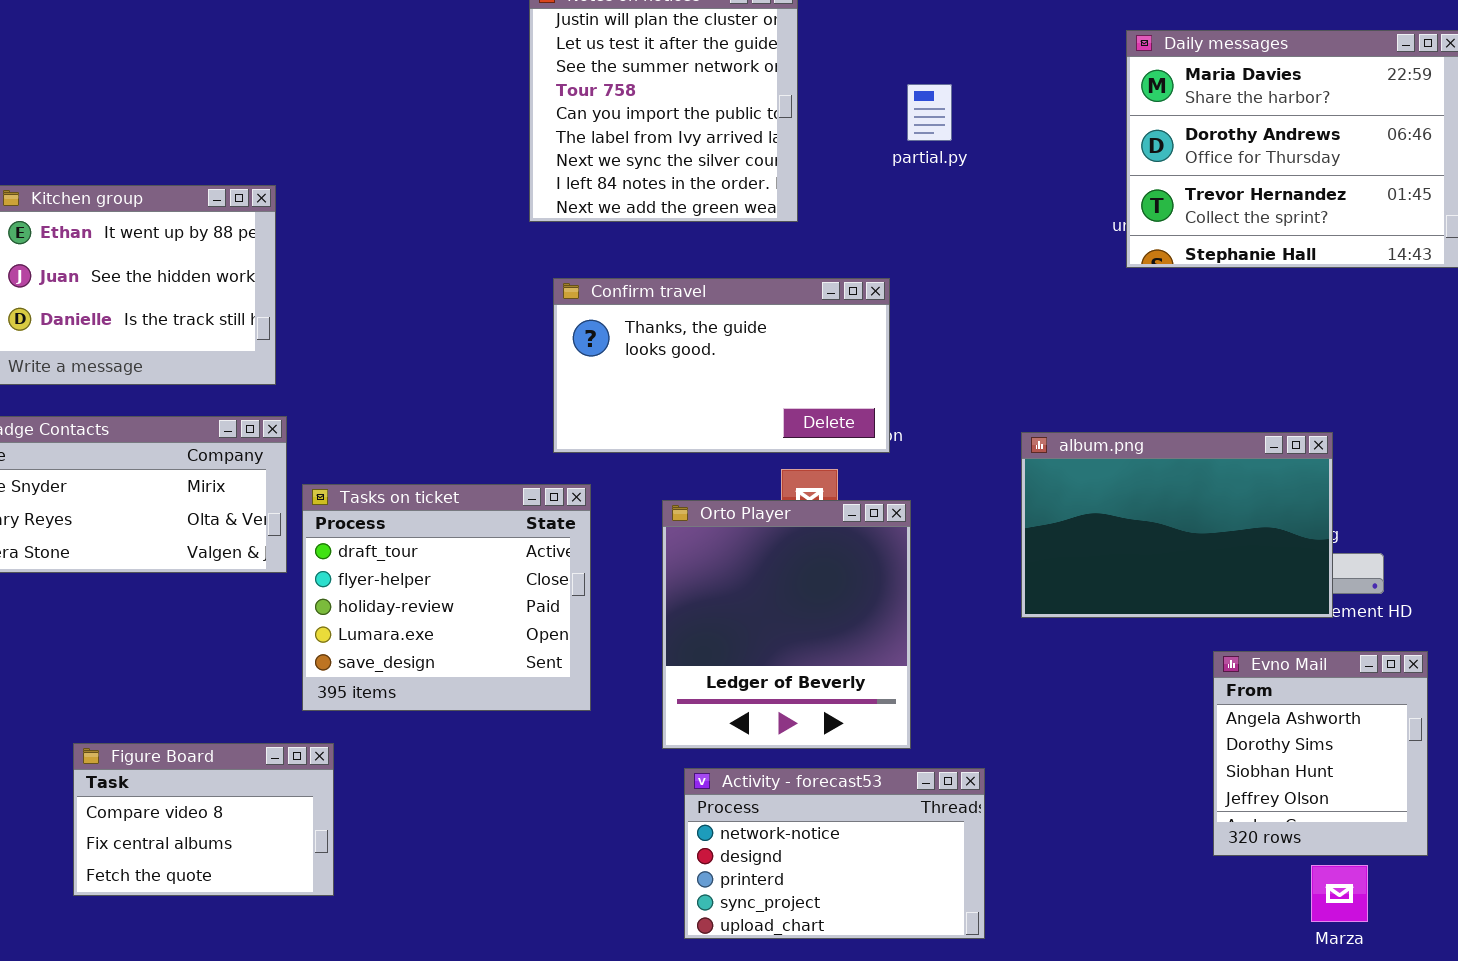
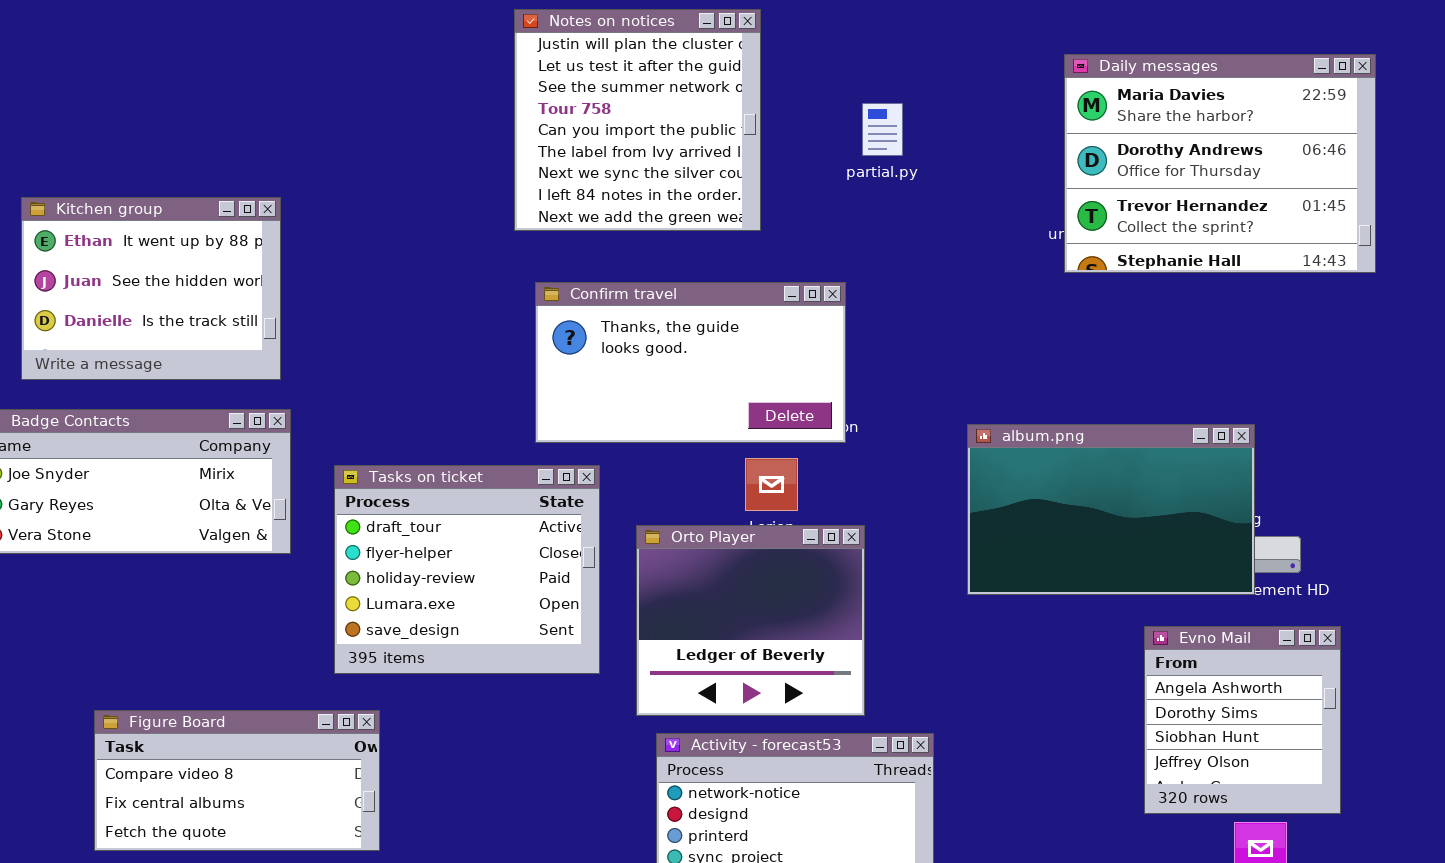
Tasks on ticket: [302,484,591,711] -> [334,465,600,674], moved
Orto Player: [662,500,911,749] -> [636,525,865,716], resized
Figure Board: [73,743,334,896] -> [94,710,380,851], resized

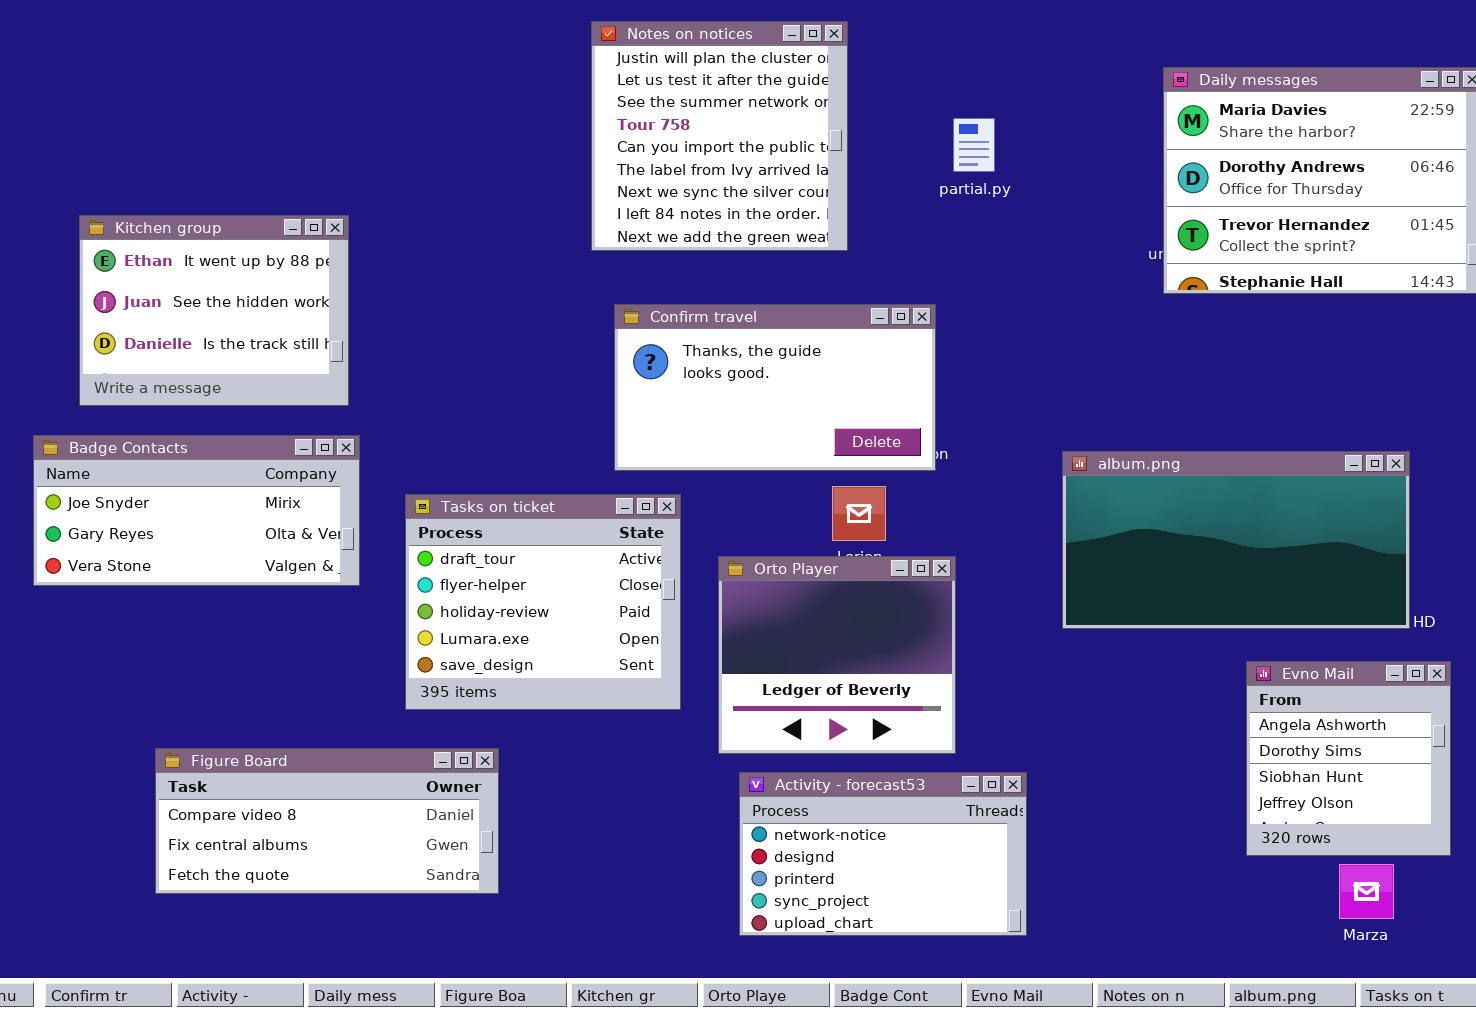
album.png: [967,424,1255,595] -> [1062,451,1410,629], resized
Figure Board: [94,710,380,851] -> [155,748,499,894], resized

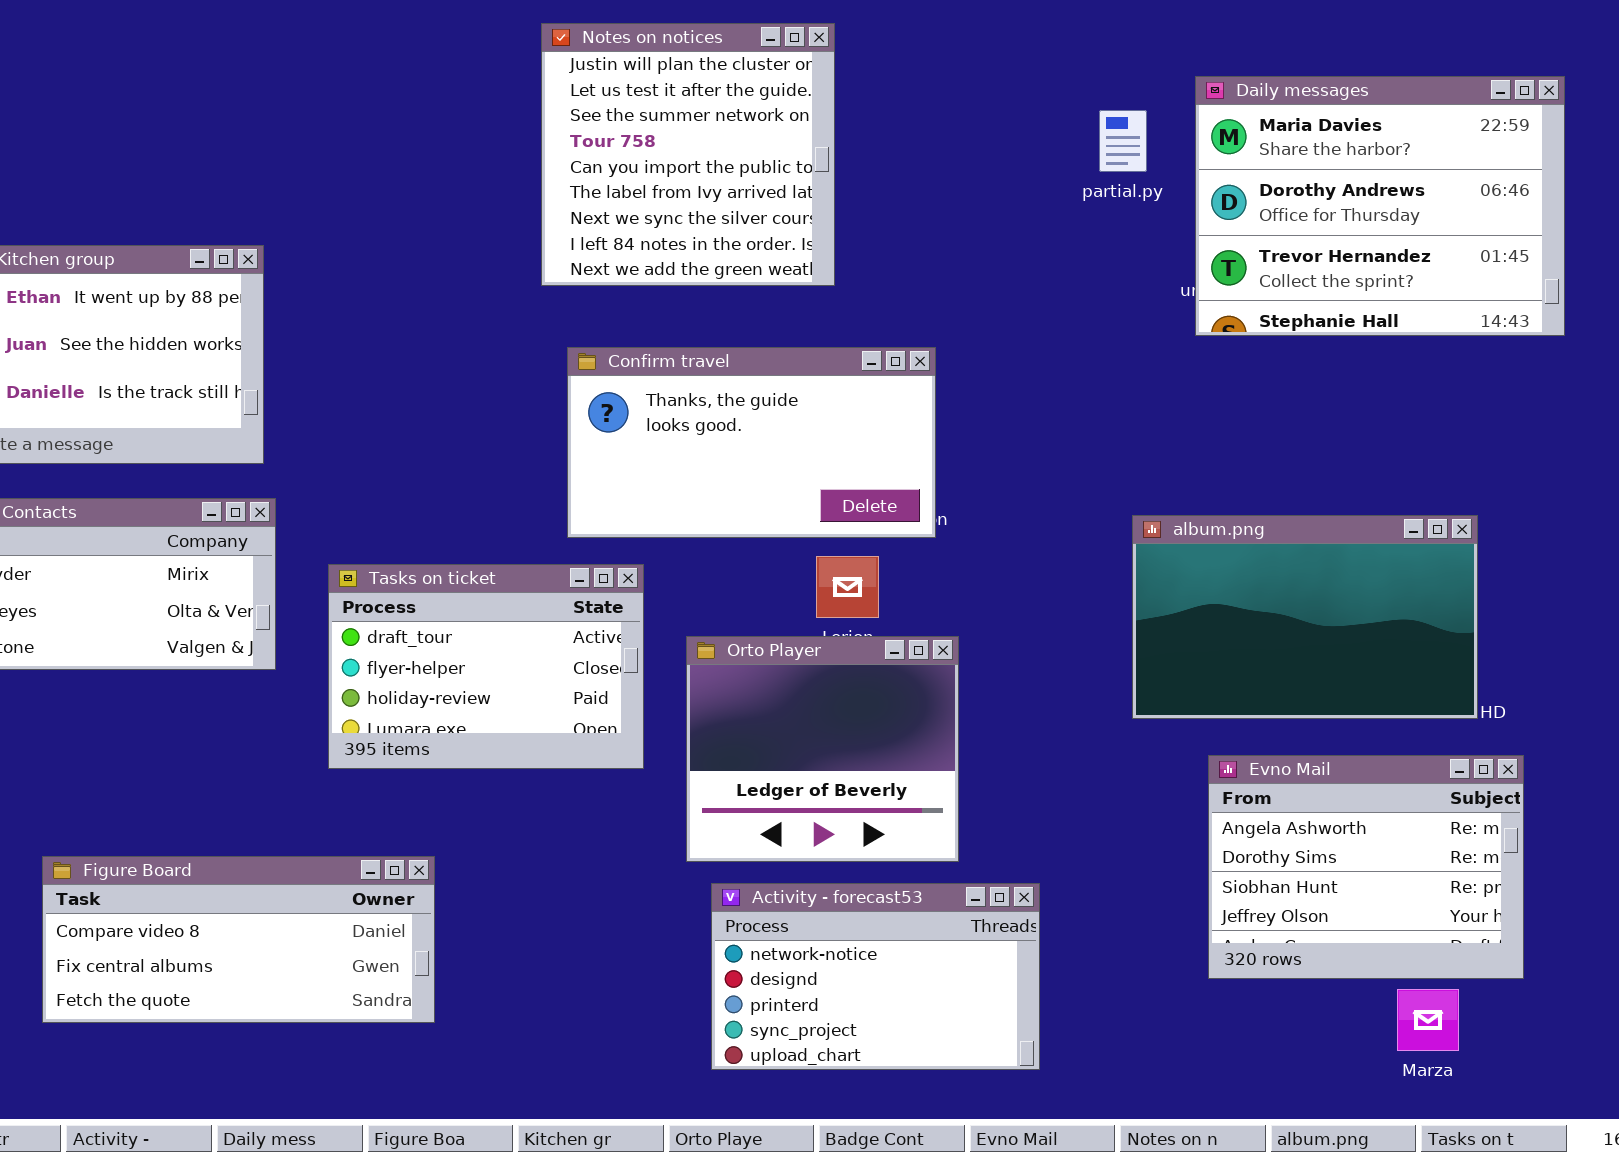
partial.py: [953,118,995,172] -> [1099,110,1147,172], moved
album.png: [1062,451,1410,629] -> [1132,515,1478,719], resized
Tasks on ticket: [405,494,681,710] -> [328,564,644,769], resized
Evno Mail: [1246,661,1451,856] -> [1208,755,1524,979], resized

